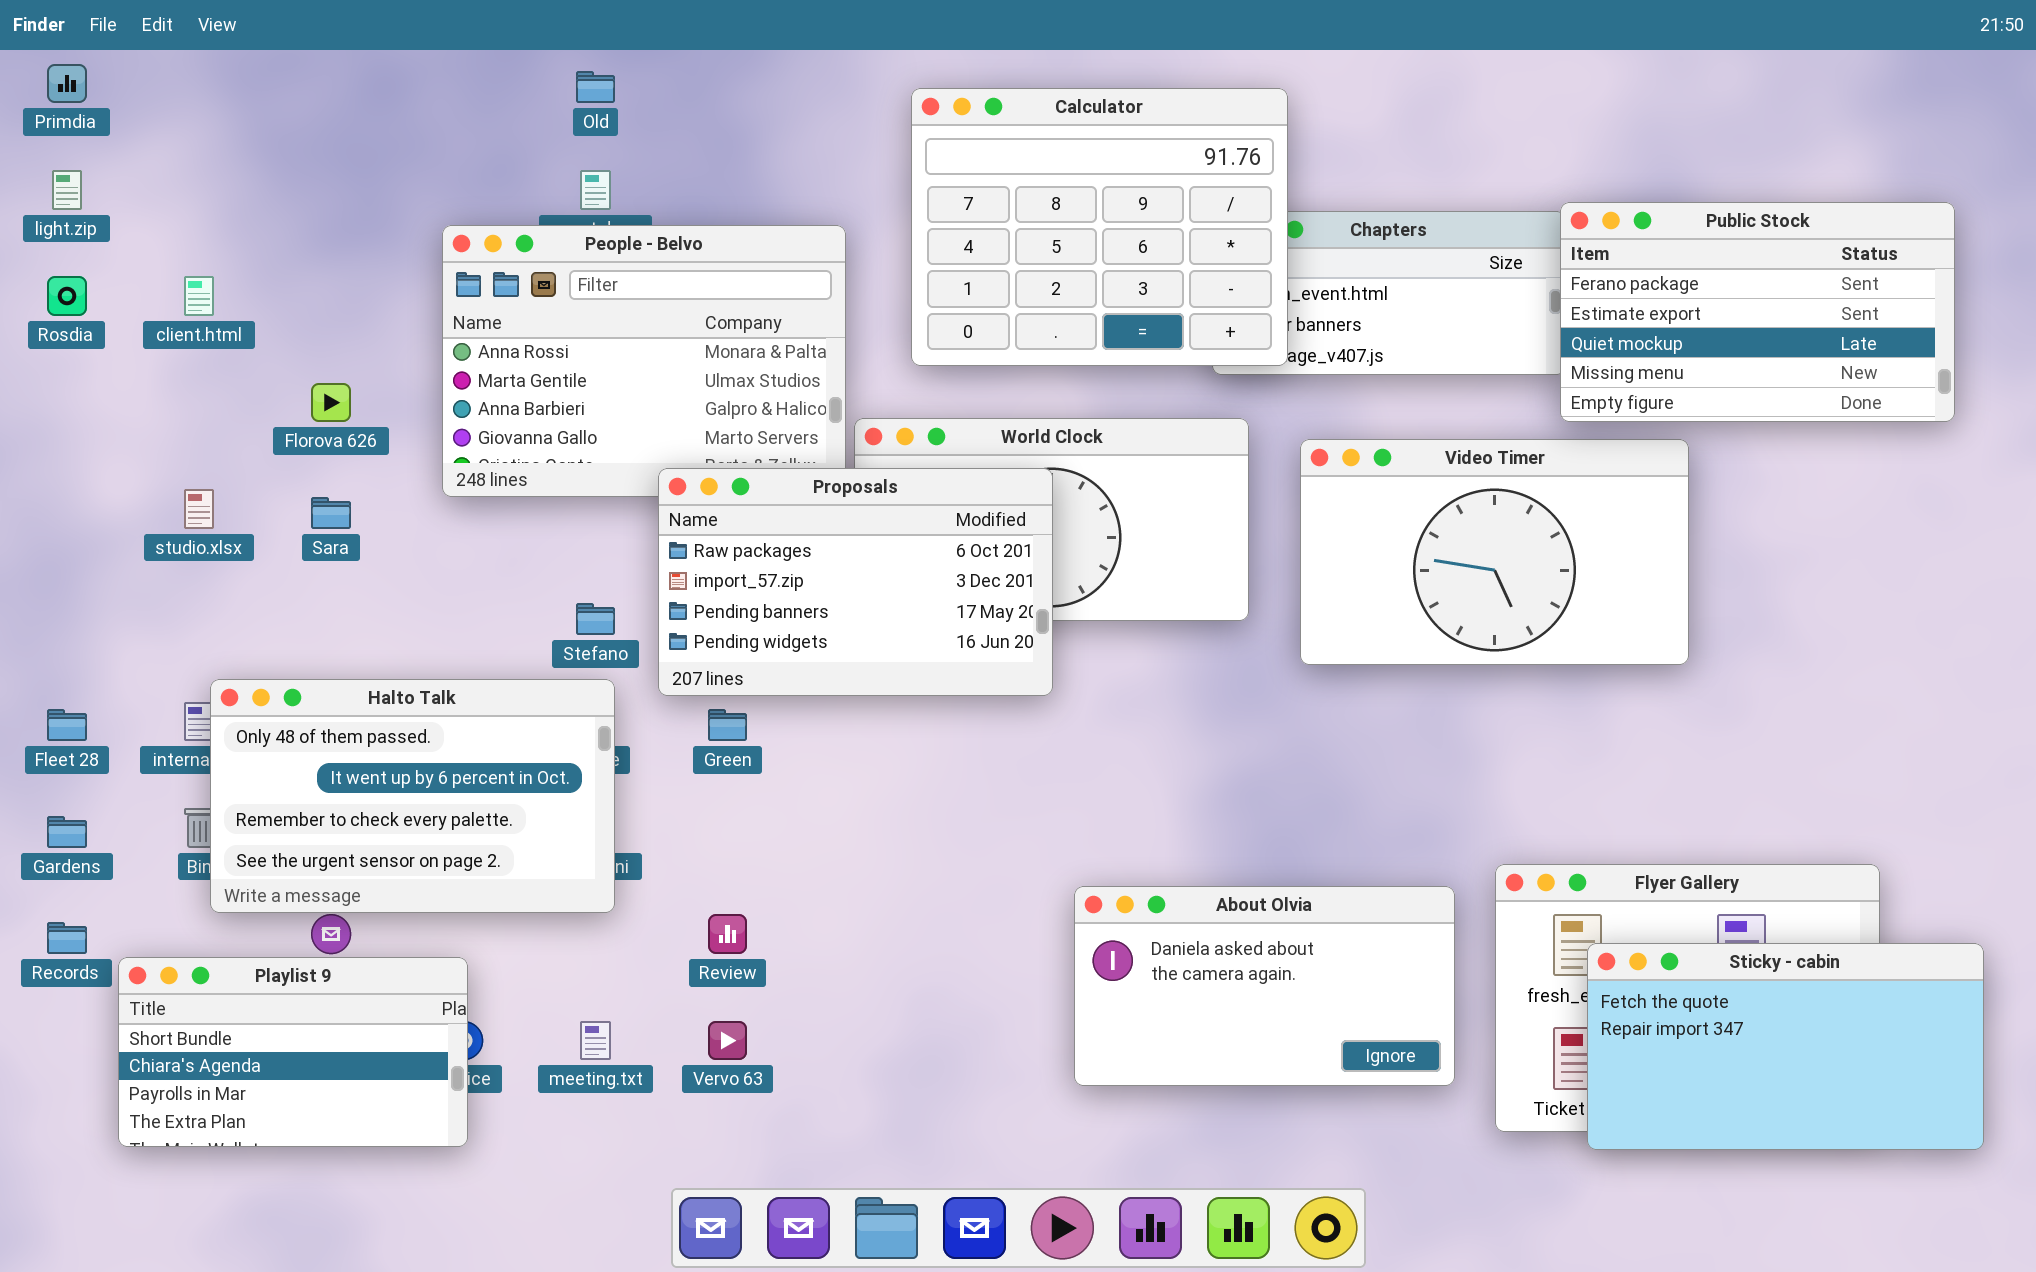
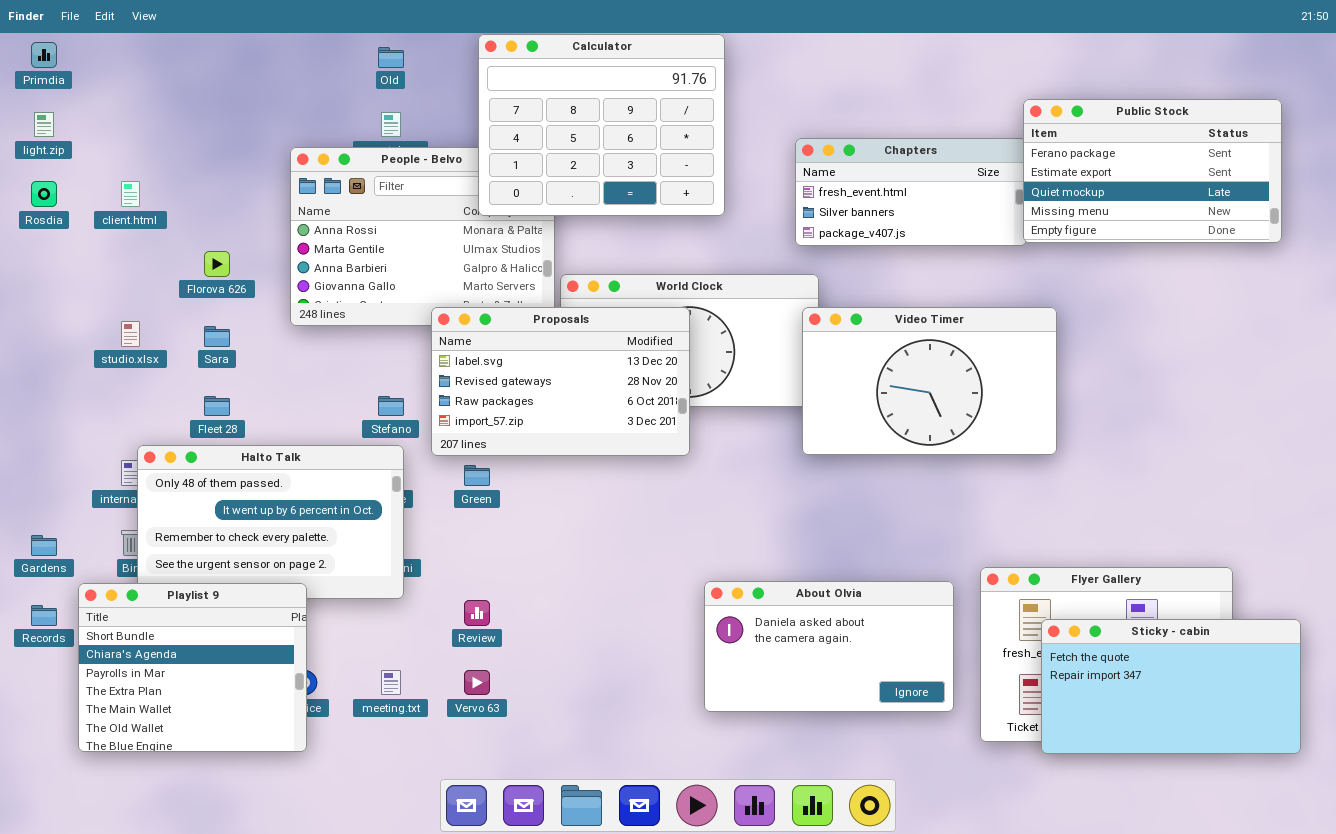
Calculator: [911,88,1288,366] -> [478,34,725,216], moved
Public Stock: [1560,202,1955,422] -> [1023,99,1282,243], moved
Video Timer: [1300,439,1689,665] -> [802,307,1057,455], moved
Proposals: [658,468,1053,696] -> [431,307,690,456], scrolled up 2 rows
Fleet 28: [47,709,87,741] -> [204,396,230,416], moved
Playlist 9: [118,957,468,1147] -> [78,583,307,752], resized

